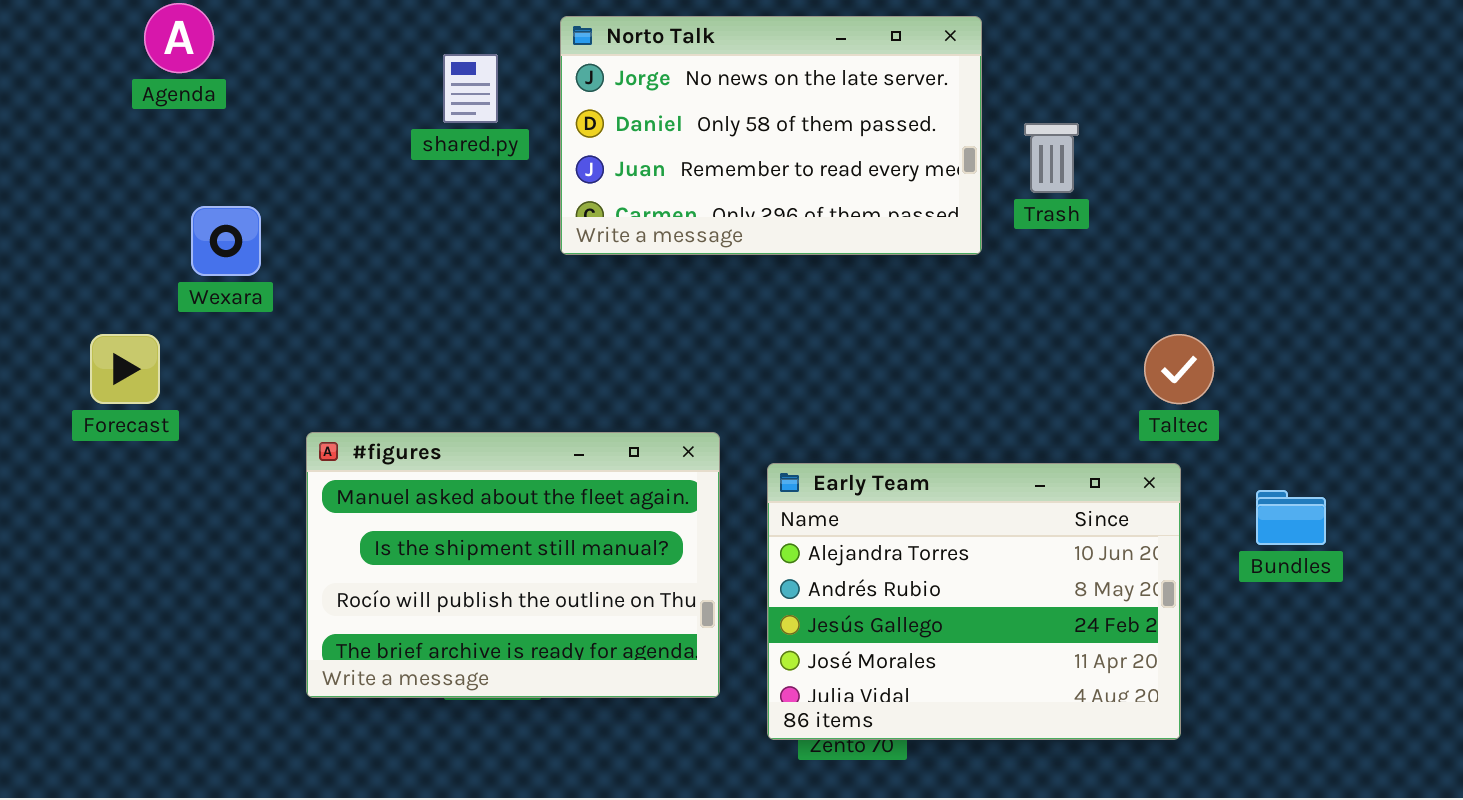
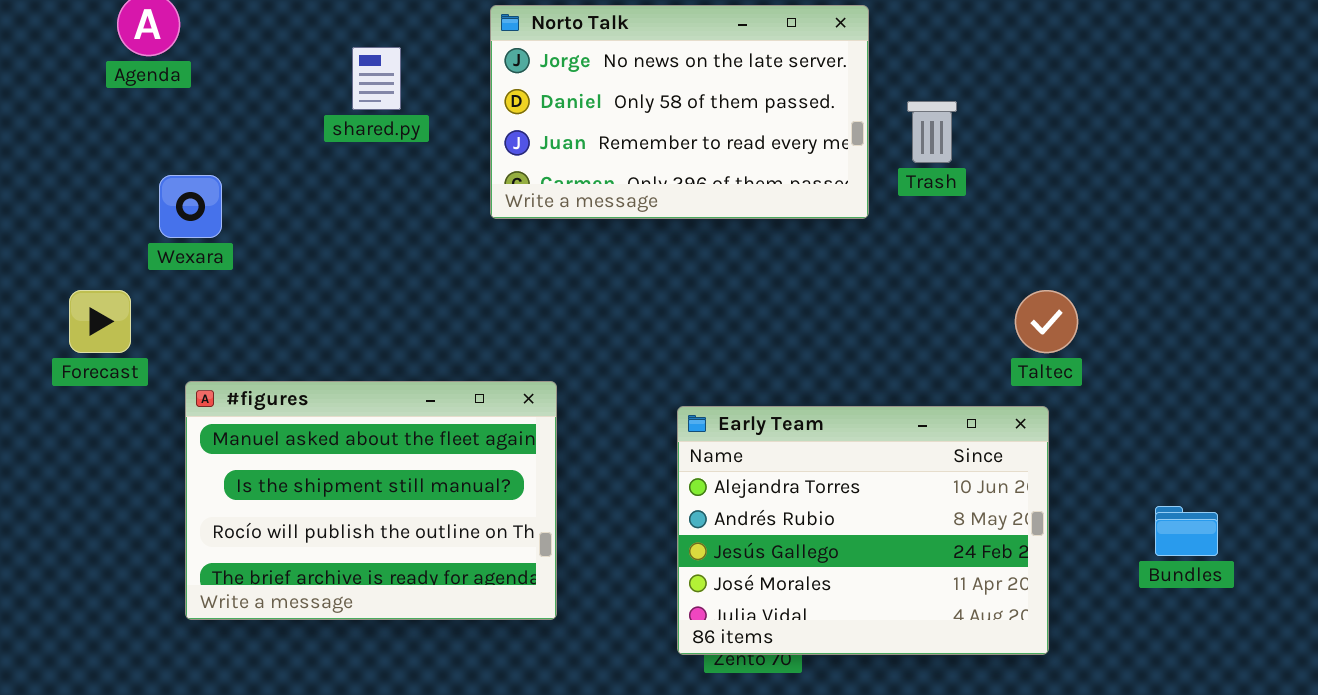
shared.py: [443,54,498,123] -> [352,47,401,110], moved
#figures: [306,432,720,698] -> [185,381,557,620], moved
Bundles: [1256,490,1326,545] -> [1155,506,1218,556], moved

